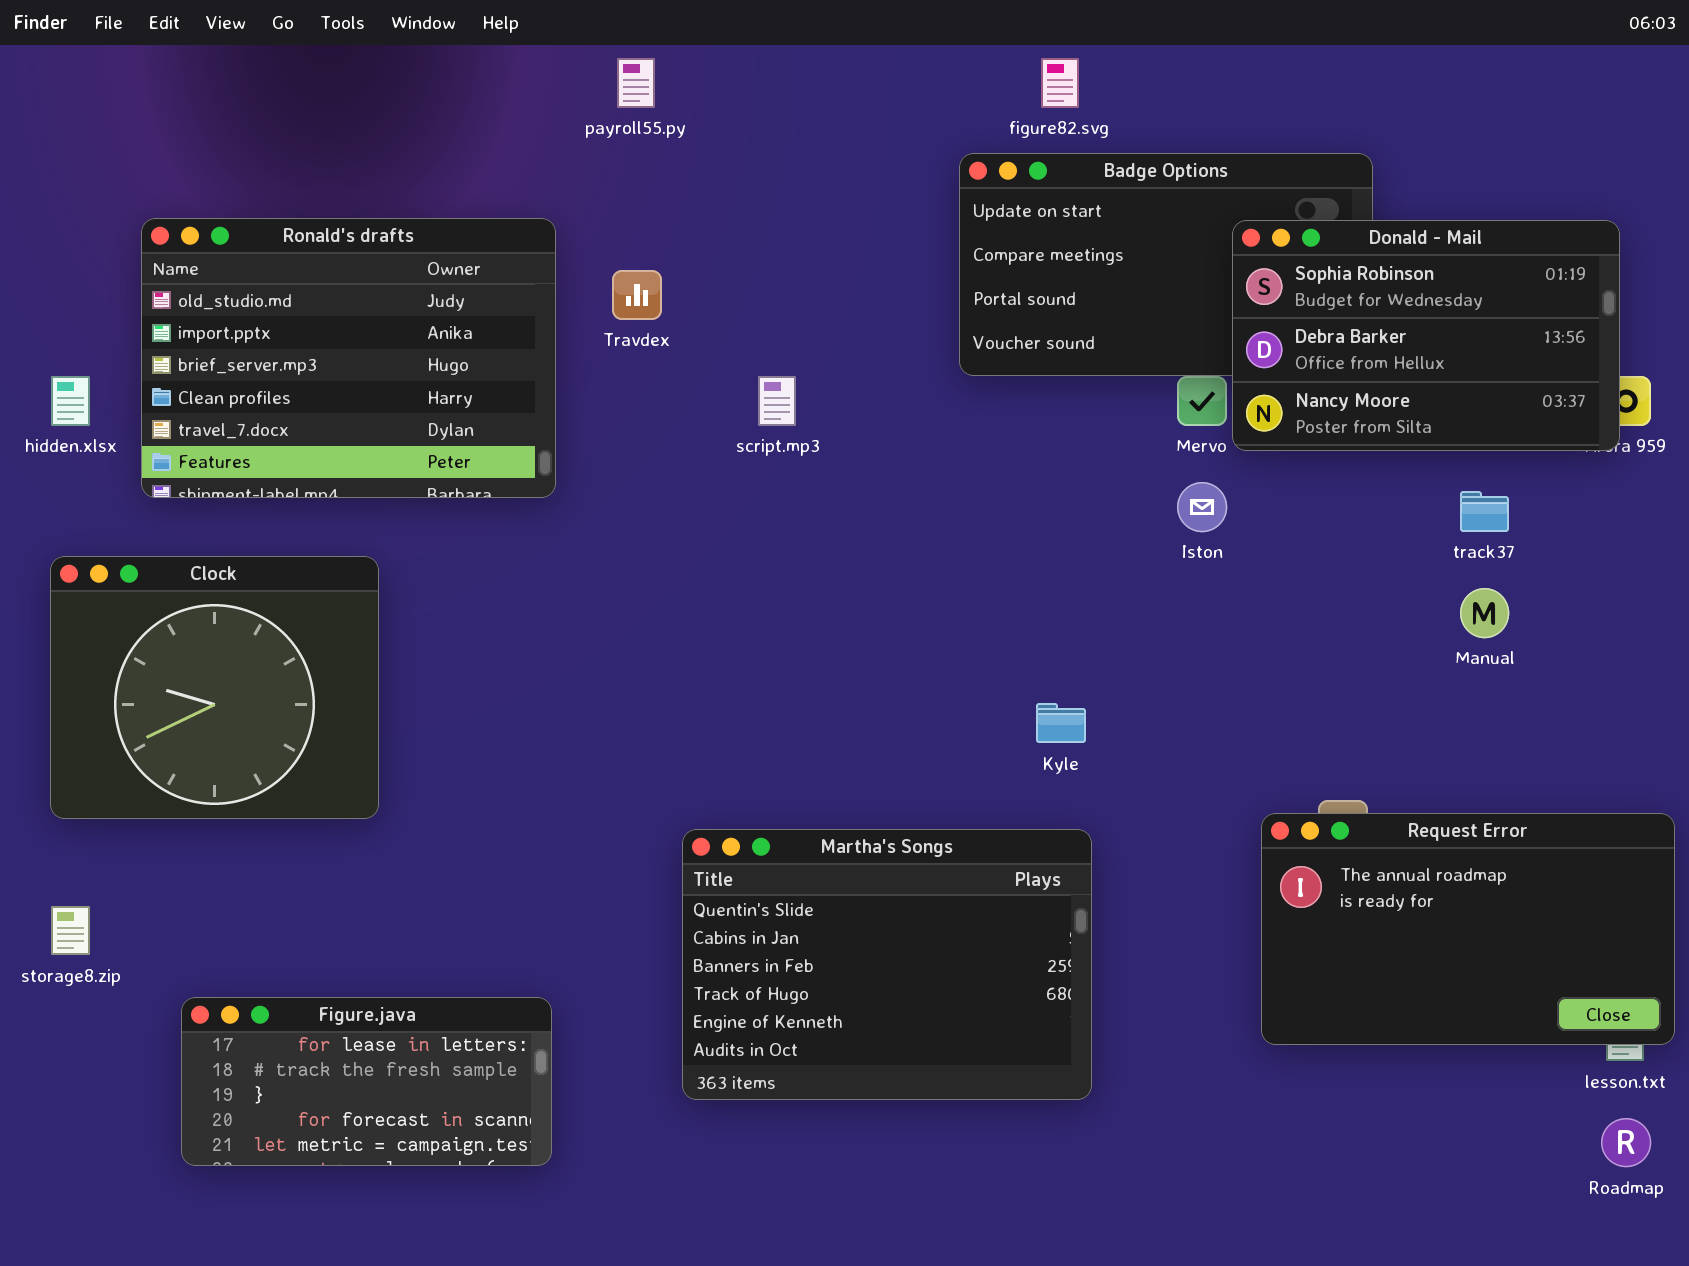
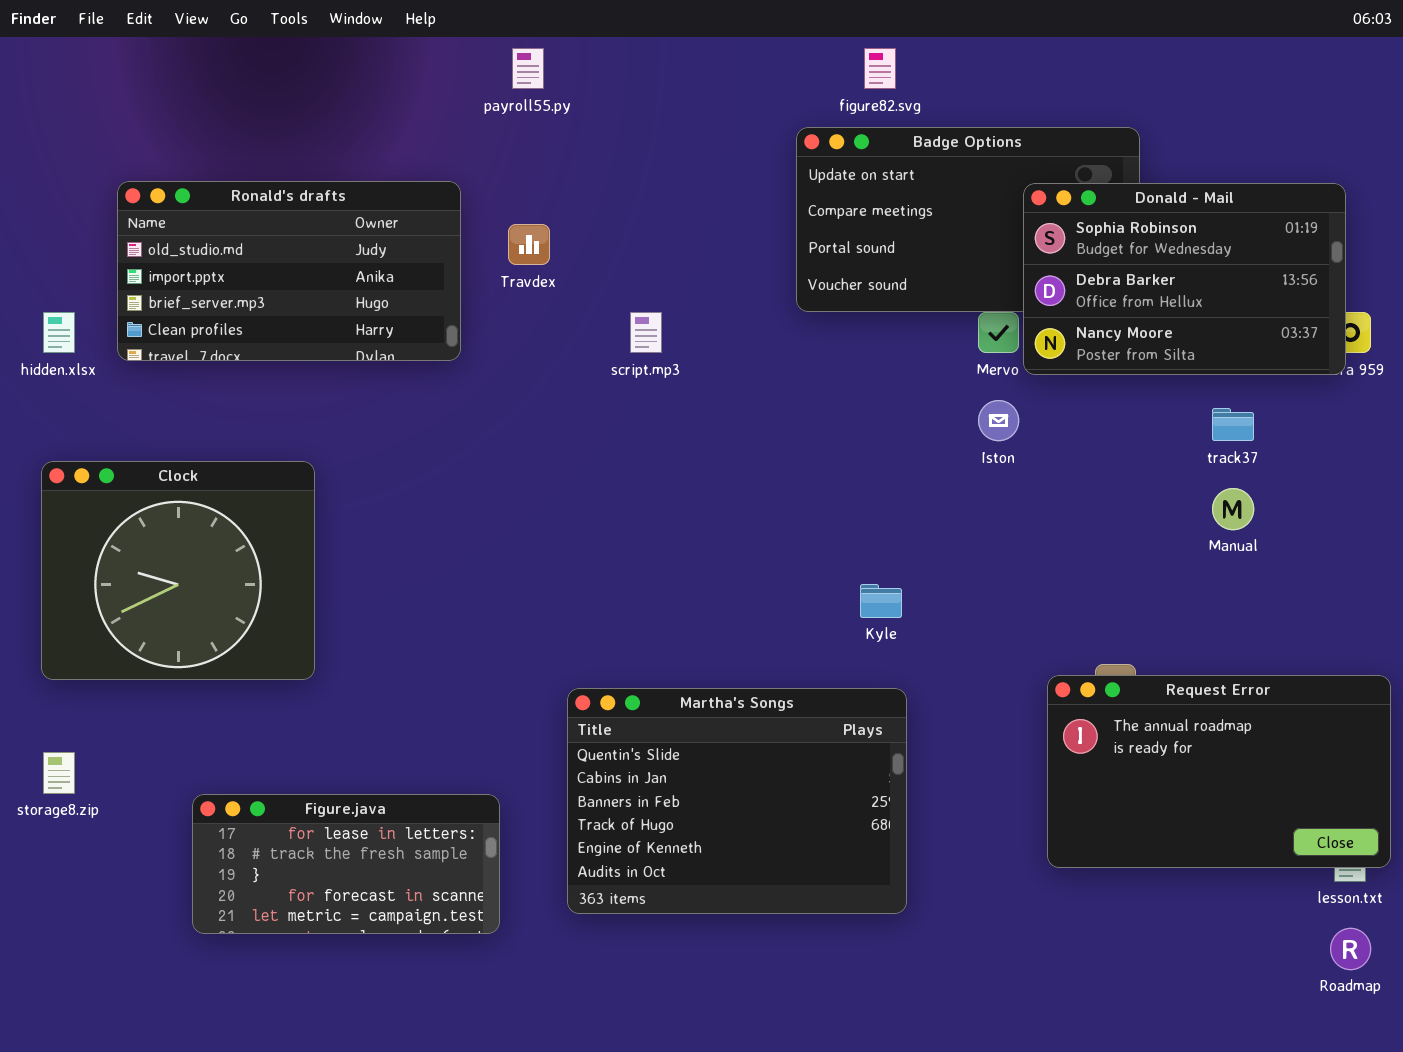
Ronald's drafts: [141,218,556,498] -> [117,181,461,361], resized
Figure.java: [181,997,552,1166] -> [192,794,500,934], moved

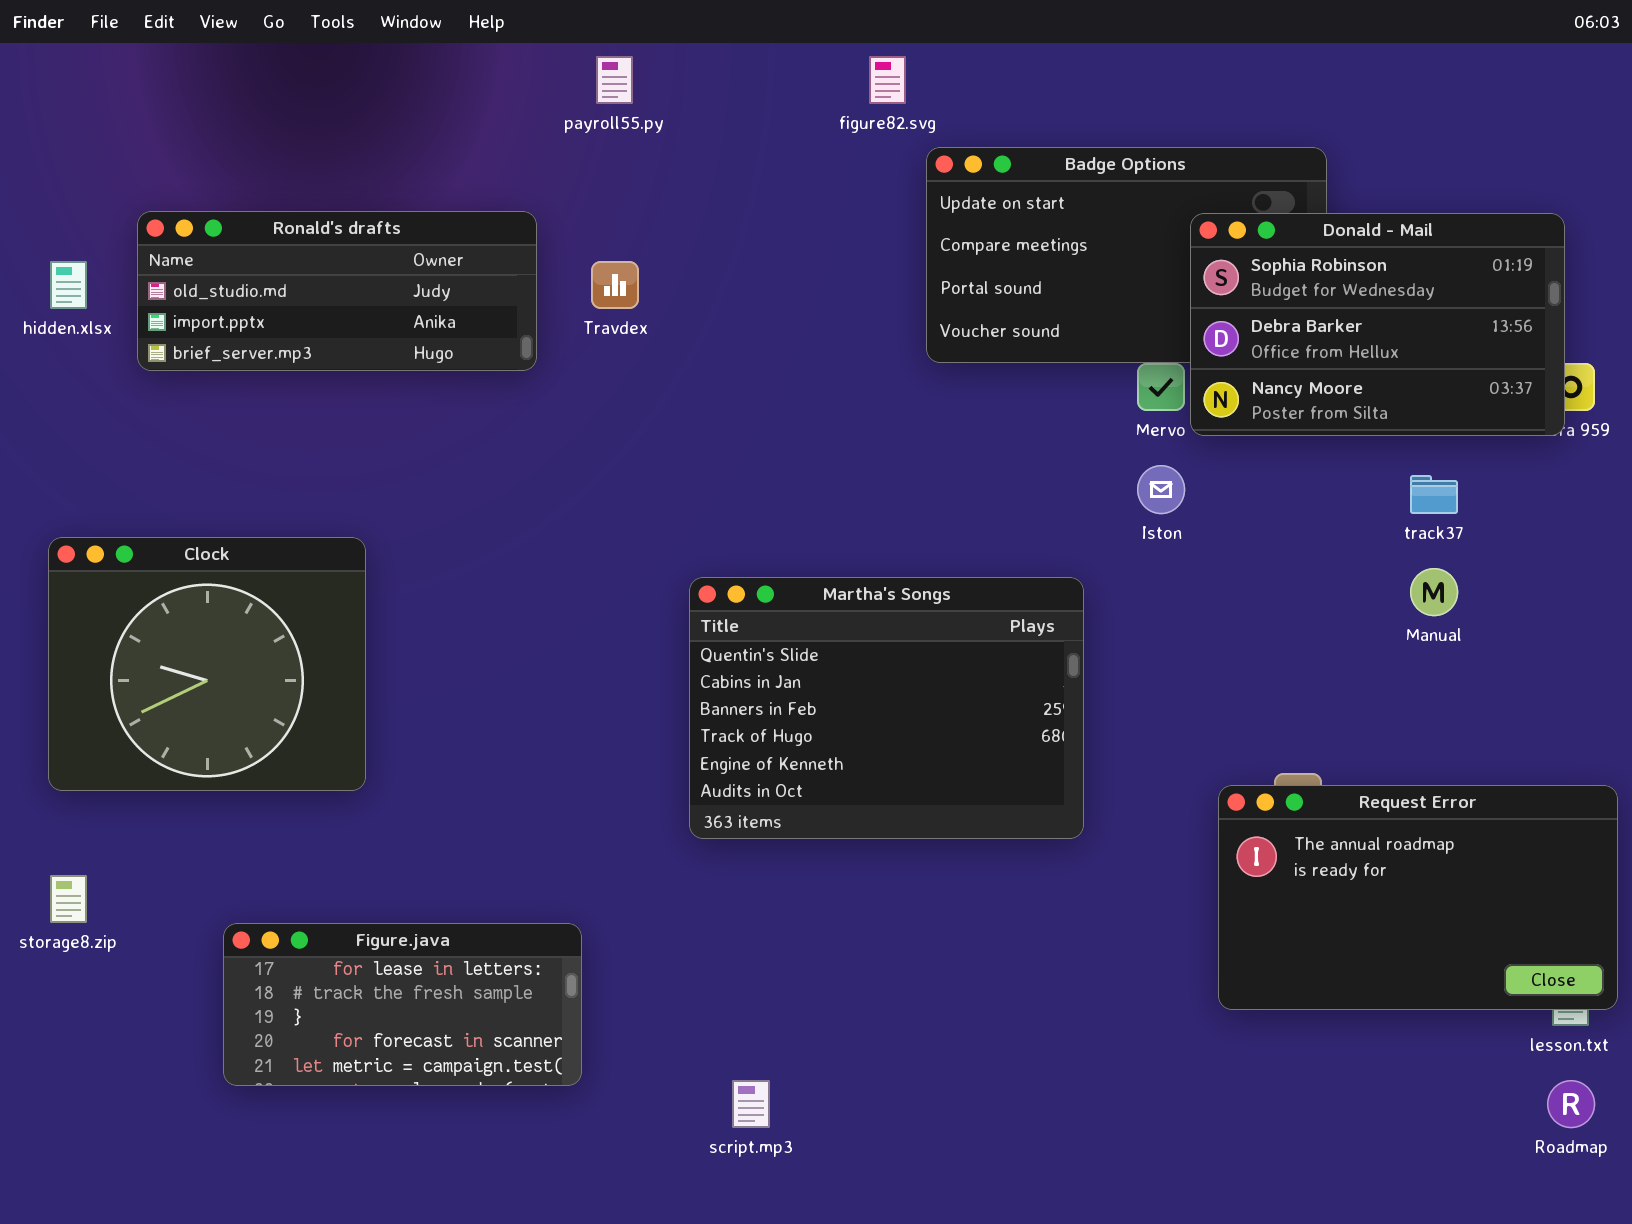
figure82.svg: [864,48,896,89] -> [869,56,906,104], moved
Ronald's drafts: [117,181,461,361] -> [137,211,537,371], resized
hidden.xlsx: [43,312,75,353] -> [50,261,87,309], moved
script.mp3: [630,312,662,353] -> [732,1080,770,1128], moved
Martha's Songs: [567,688,907,914] -> [689,577,1084,839], moved

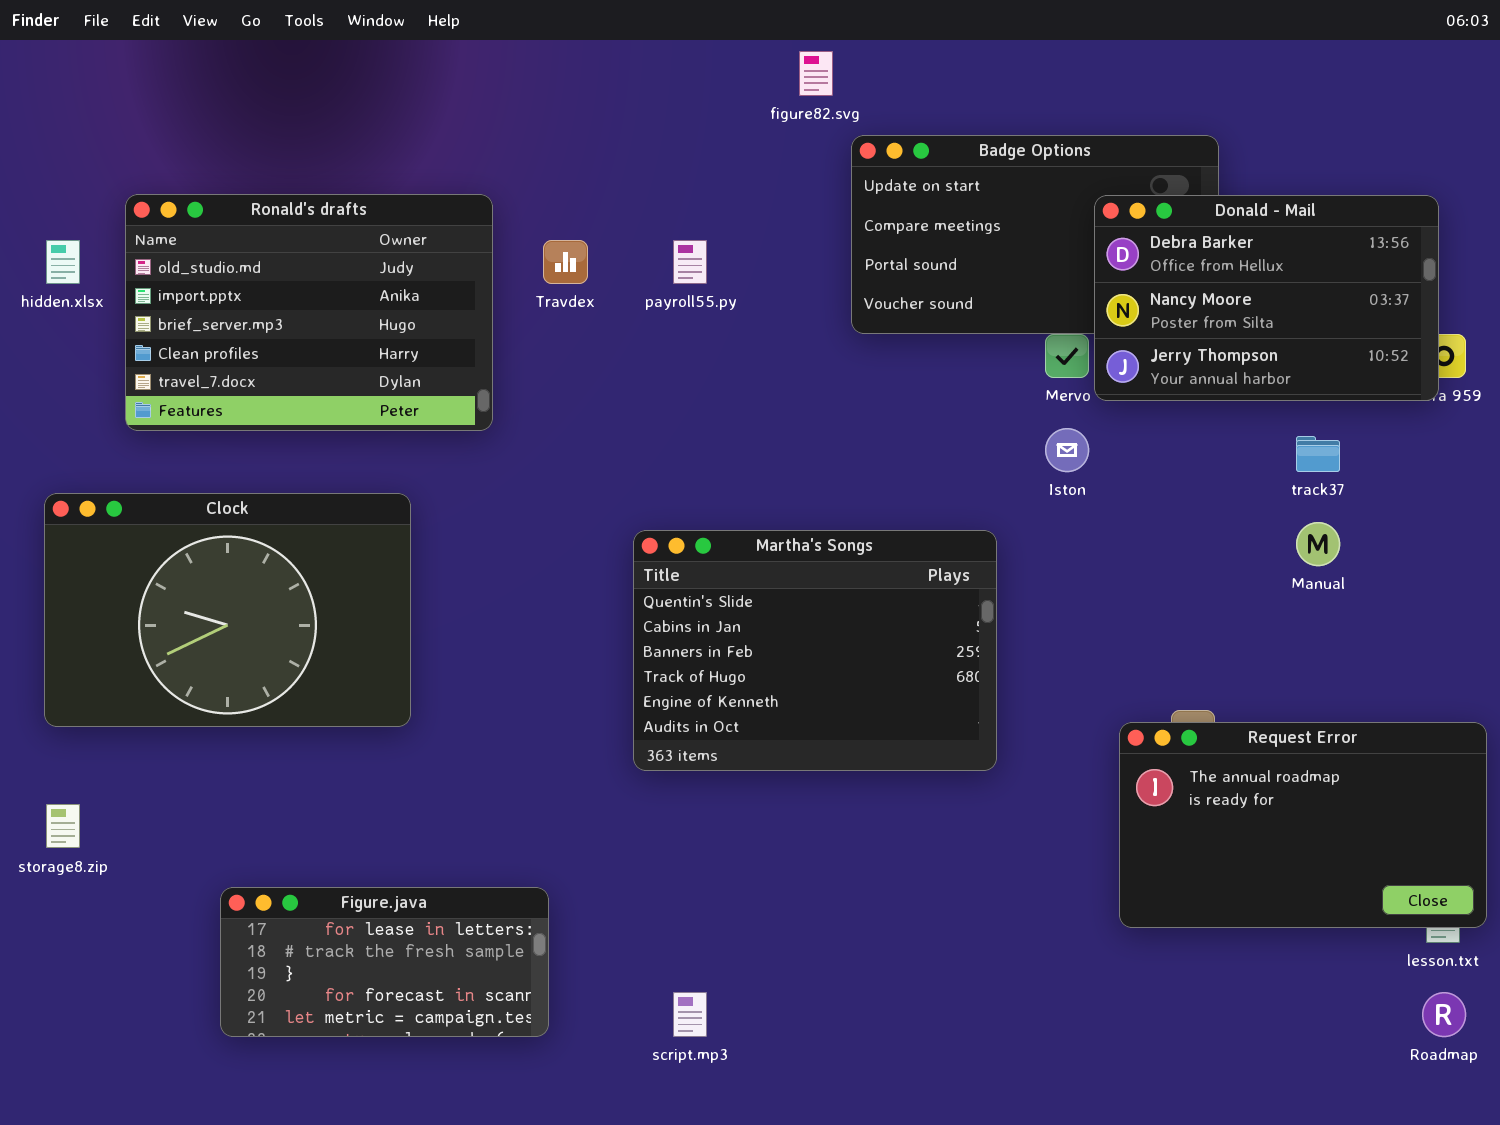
payroll55.py: [596,56,633,104] -> [673,240,707,284], moved
Ronald's drafts: [137,211,537,371] -> [125,194,493,431], resized
Donald - Mail: [1190,213,1565,436] -> [1094,195,1439,401], scrolled down 1 row
Clock: [48,537,366,791] -> [44,493,411,727], resized
Figure.java: [223,923,582,1086] -> [220,887,549,1037], moved

